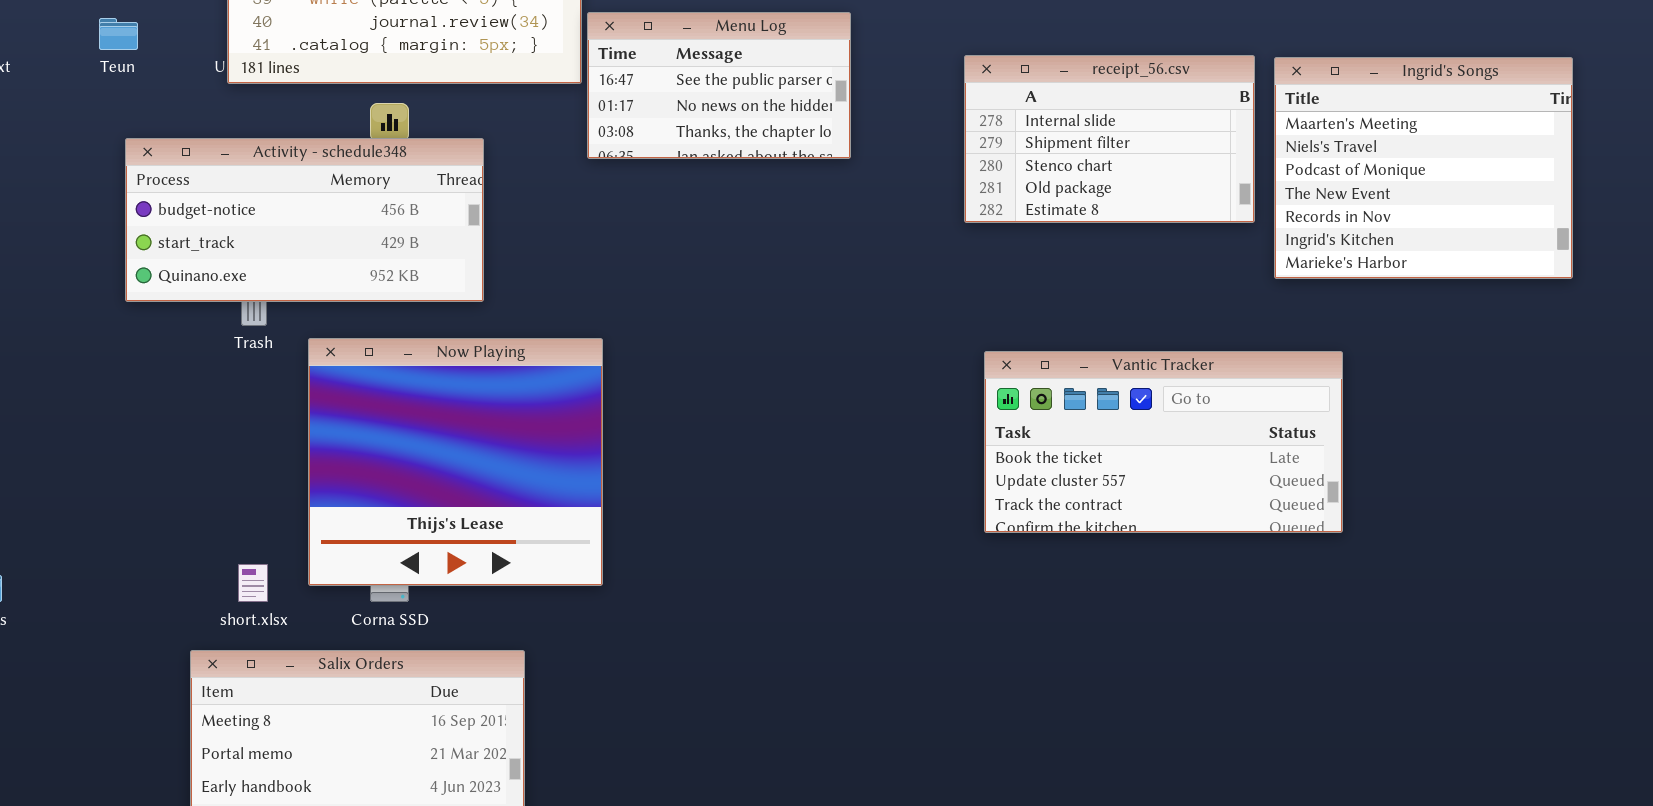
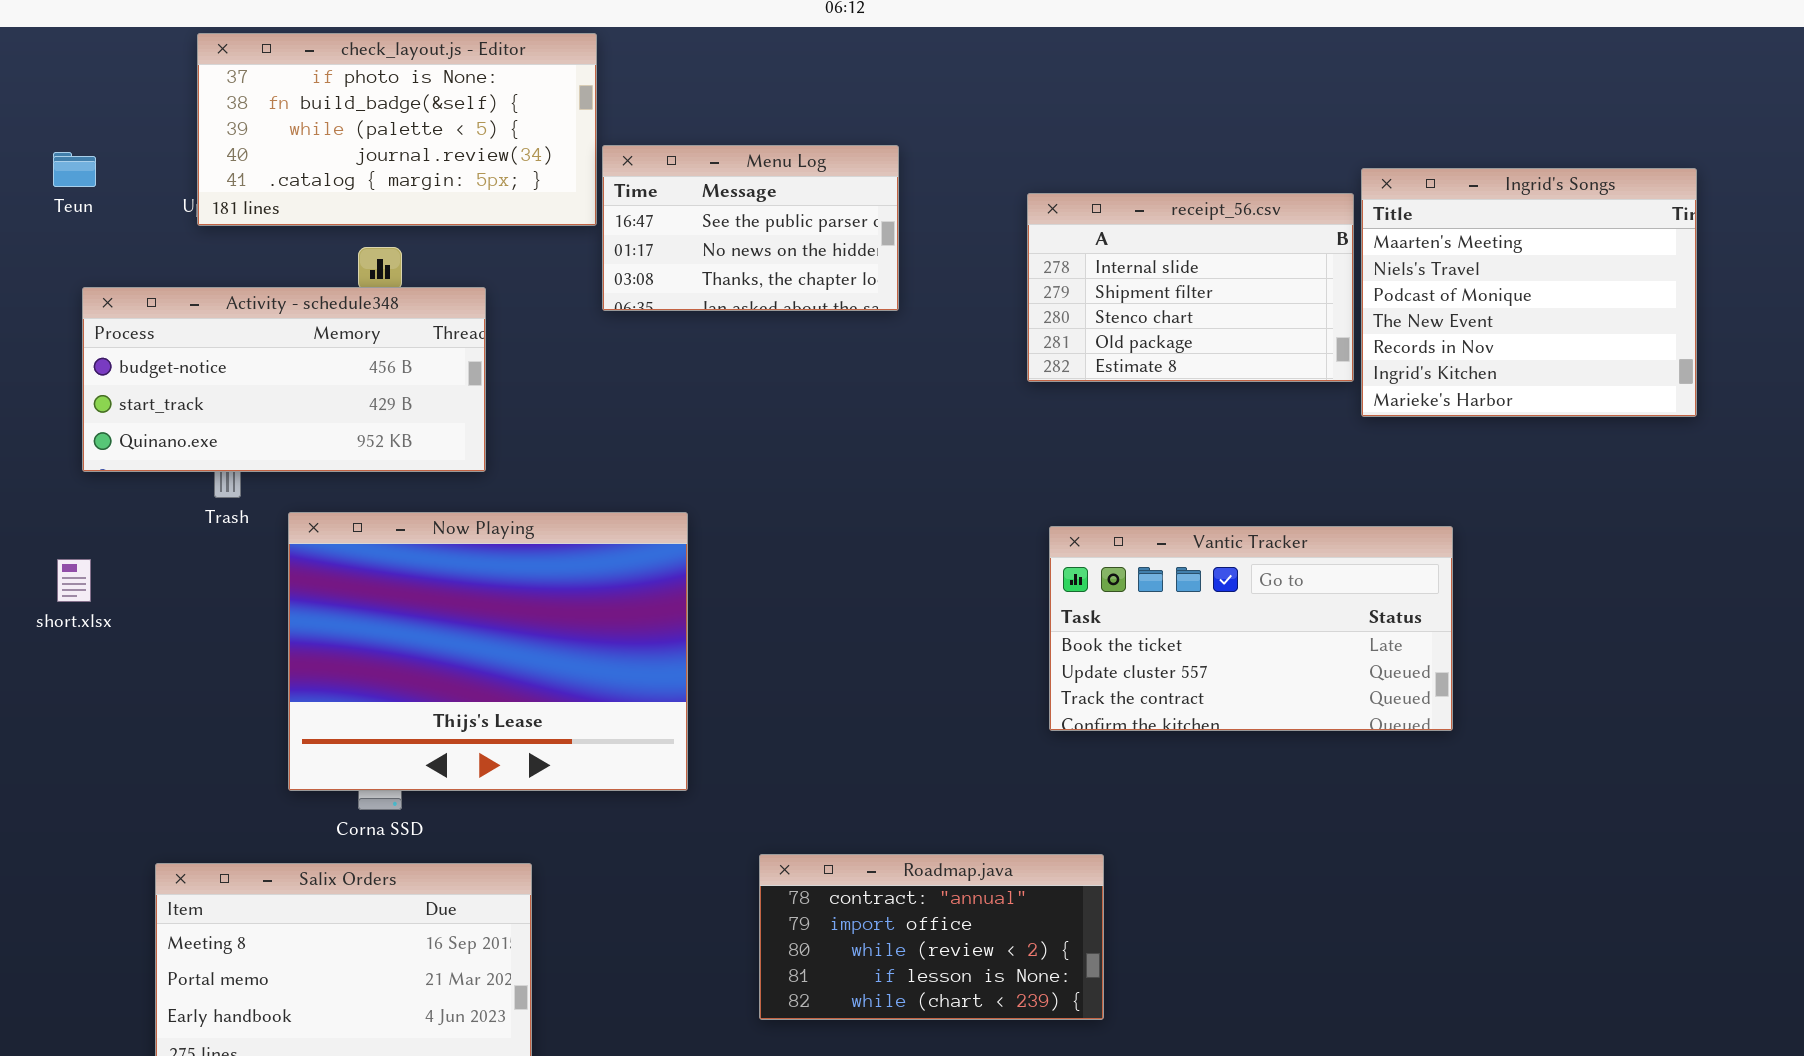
Ingrid's Songs: [1274,57,1573,279] -> [1361,168,1697,417], moved
Now Playing: [308,338,603,586] -> [288,512,688,791], resized
short.xlsx: [238,564,268,602] -> [57,559,91,602], moved
Roadmap.java: none -> [759,854,1104,1020], opened

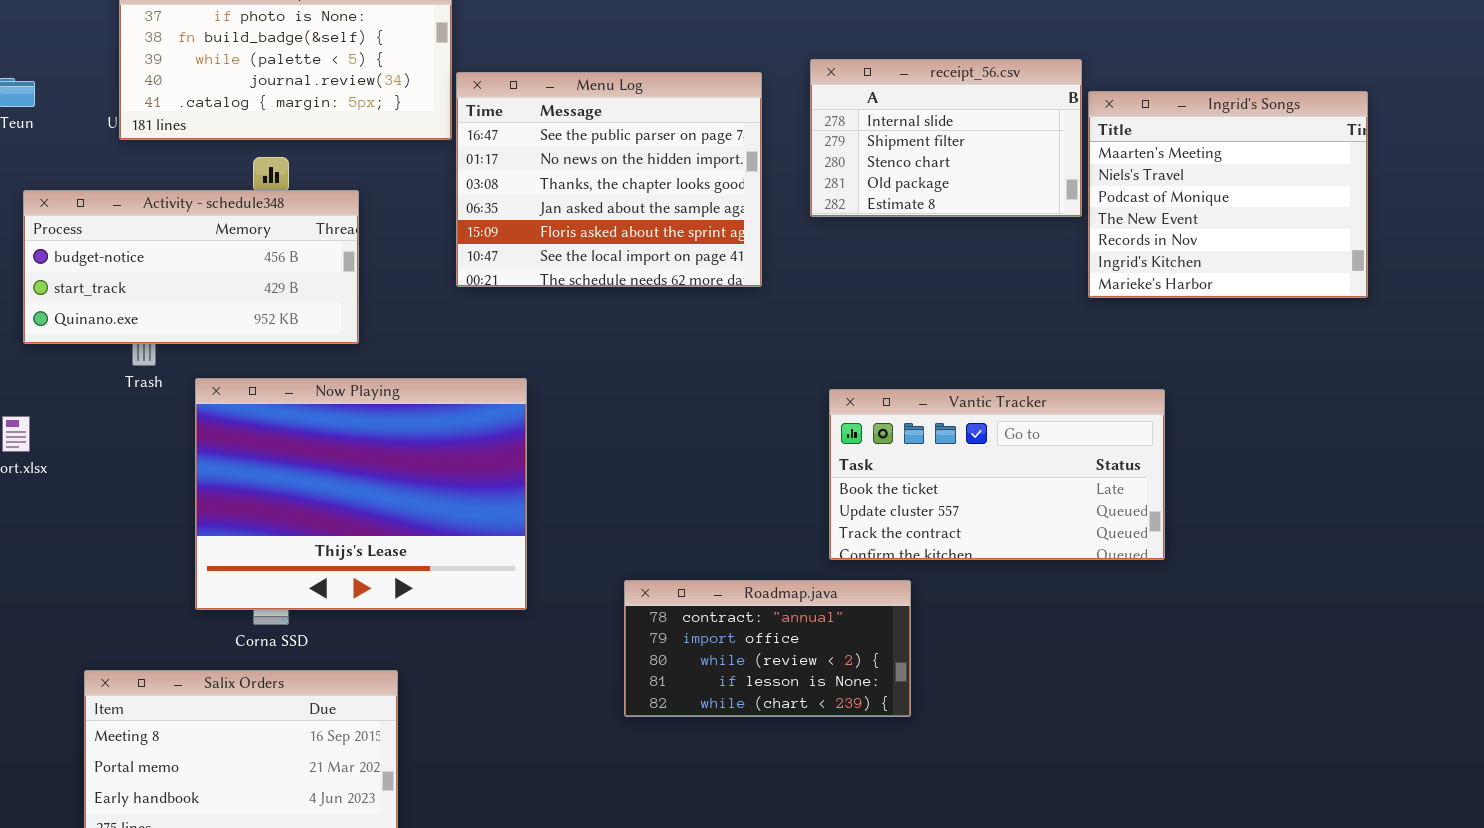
Menu Log: [602,145,899,311] -> [456,72,762,287], resized
receipt_56.csv: [1027,193,1354,382] -> [810,59,1082,217], moved
Roadmap.java: [759,854,1104,1020] -> [624,580,911,717], moved

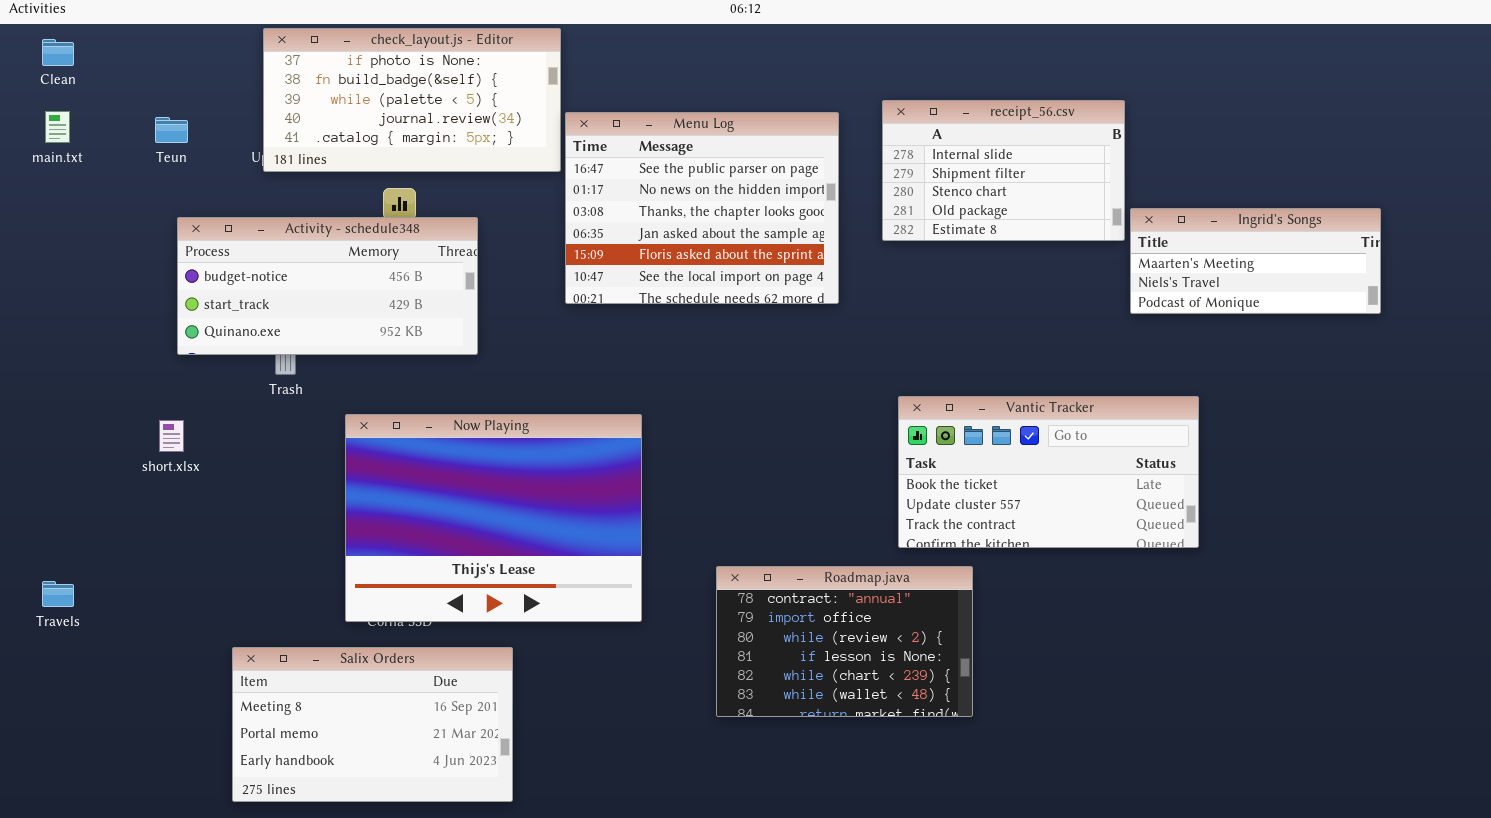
Ingrid's Songs: [1088,91,1368,298] -> [1130,208,1381,314], resized
Now Playing: [195,378,527,610] -> [345,414,642,622], moved
Roadmap.java: [624,580,911,717] -> [716,566,973,717], resized

